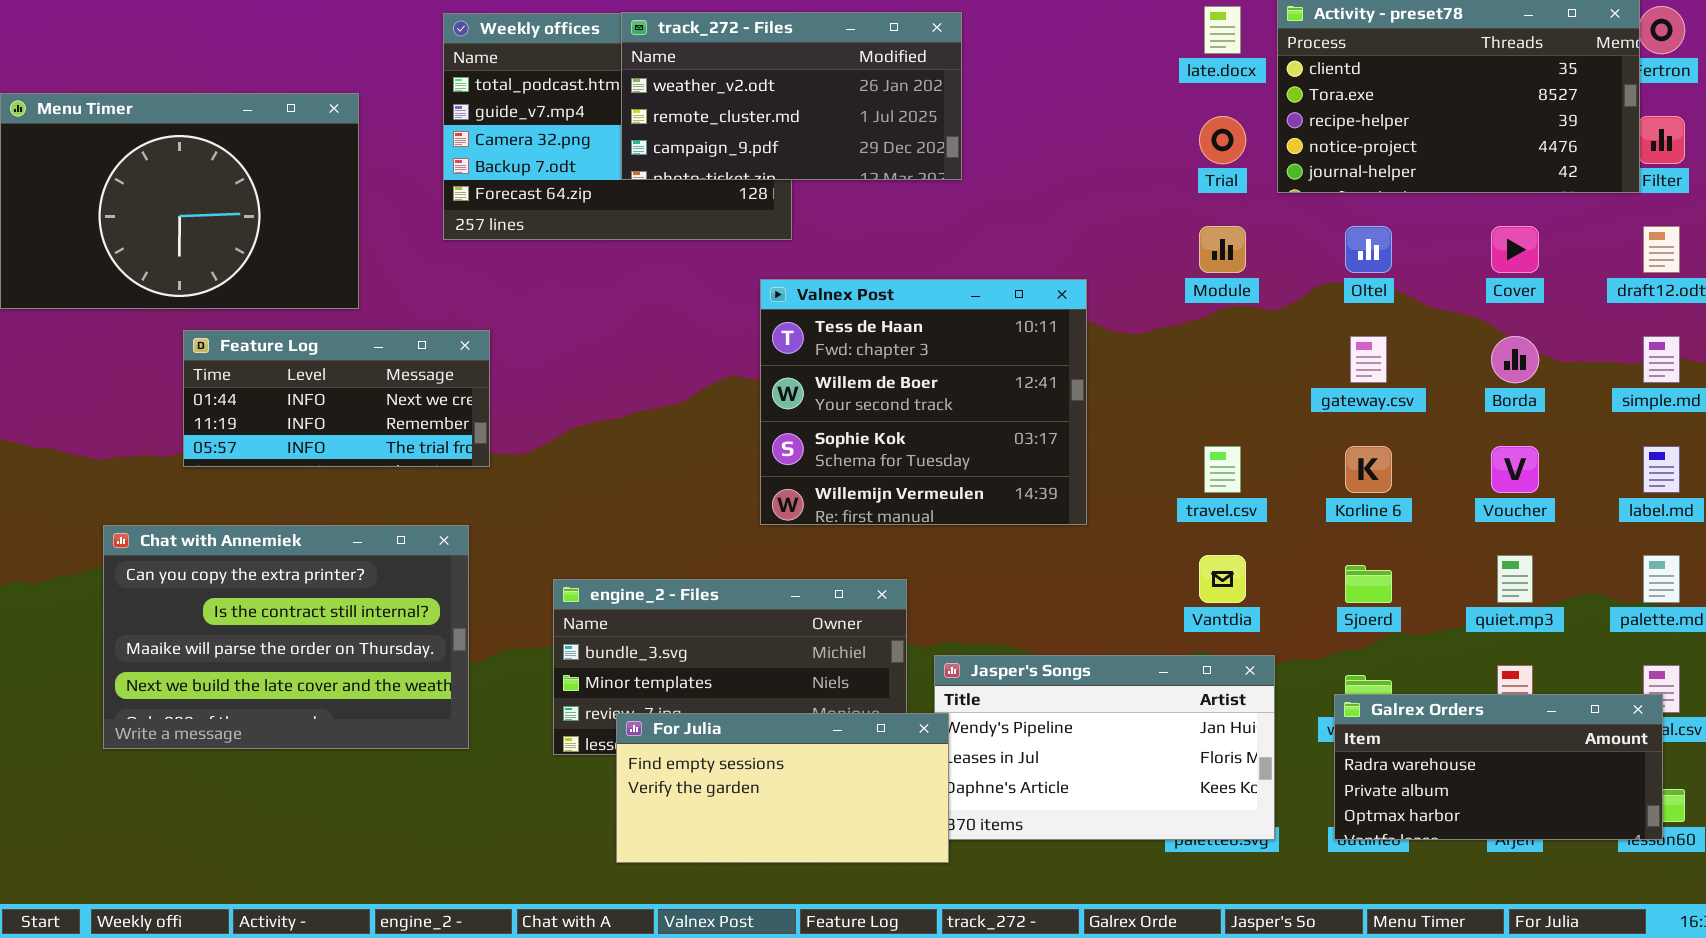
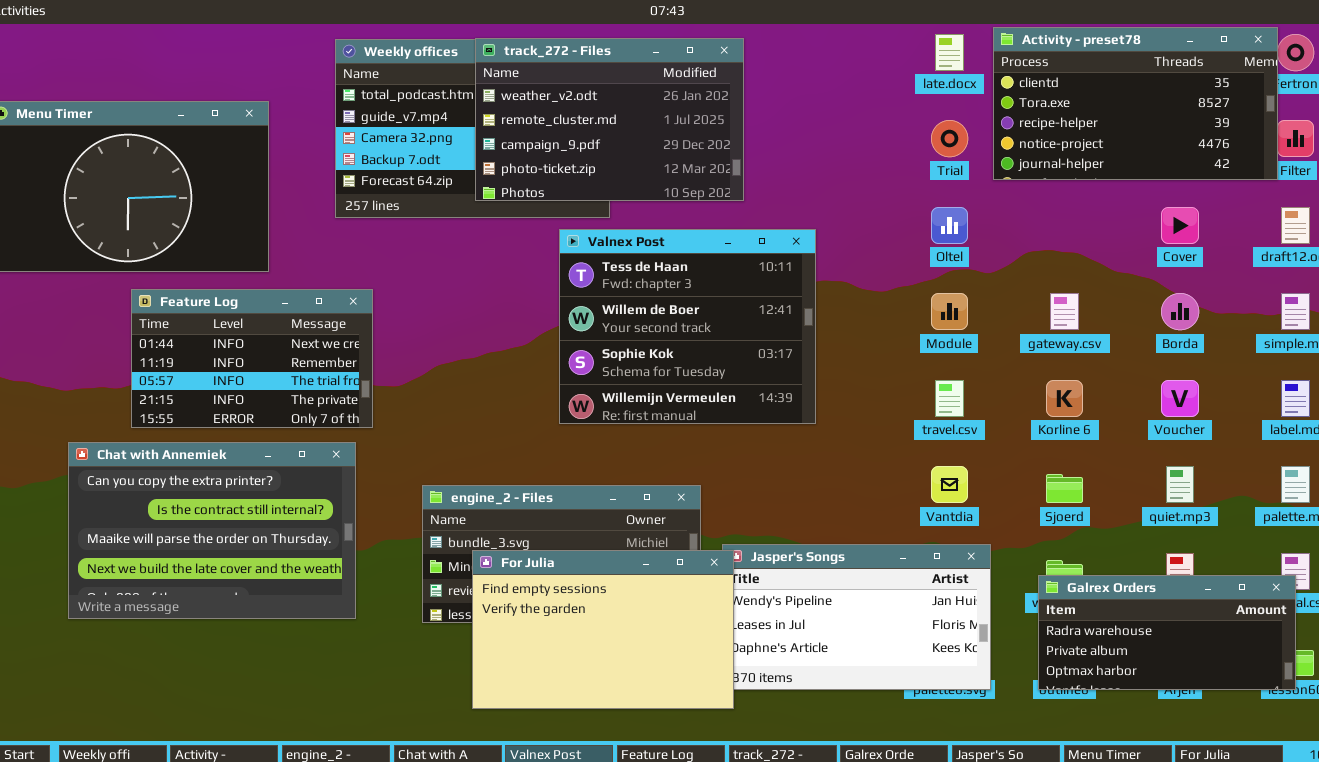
track_272 - Files: [621,12,962,180] -> [475,38,744,201], resized
Module: [1199,226,1246,273] -> [931,293,968,330], moved
Oltel: [1345,226,1392,273] -> [931,207,968,244], moved
Valnex Post: [760,279,1087,525] -> [559,229,816,424], moved
Feature Log: [183,330,490,467] -> [131,289,373,428], resized
For Julia: [616,713,949,863] -> [472,550,734,709], resized

